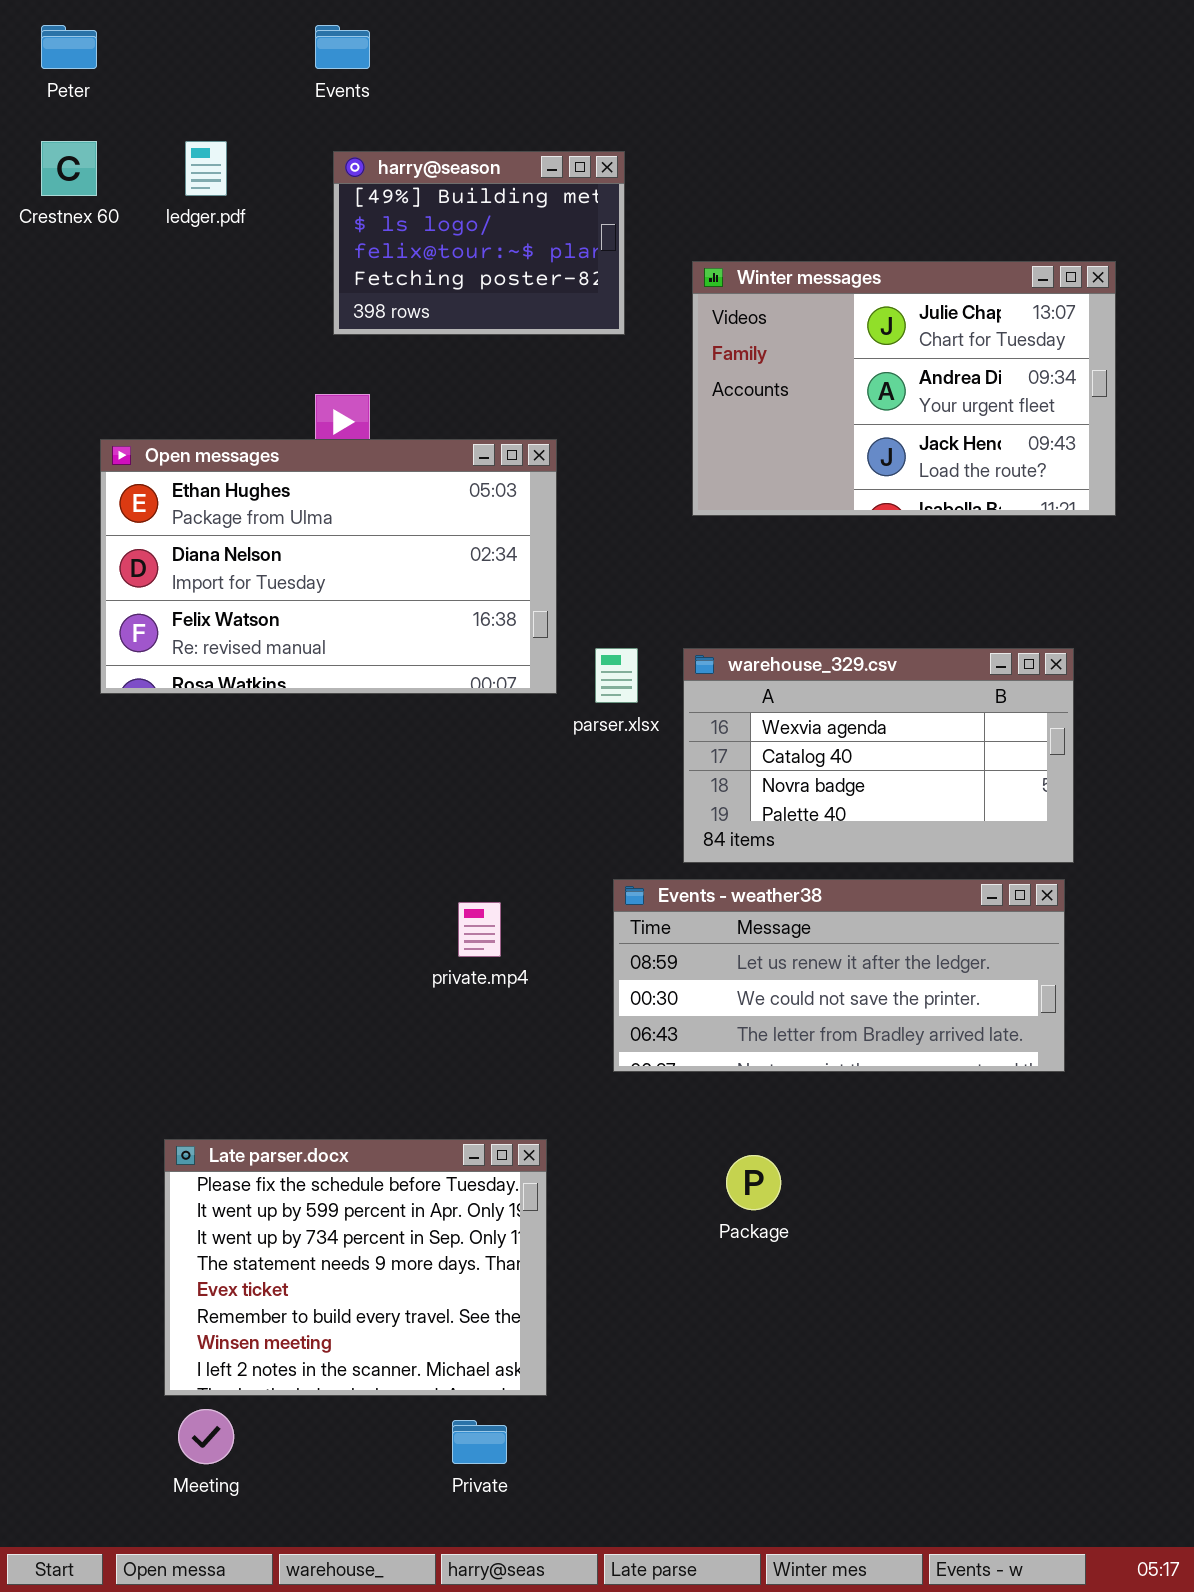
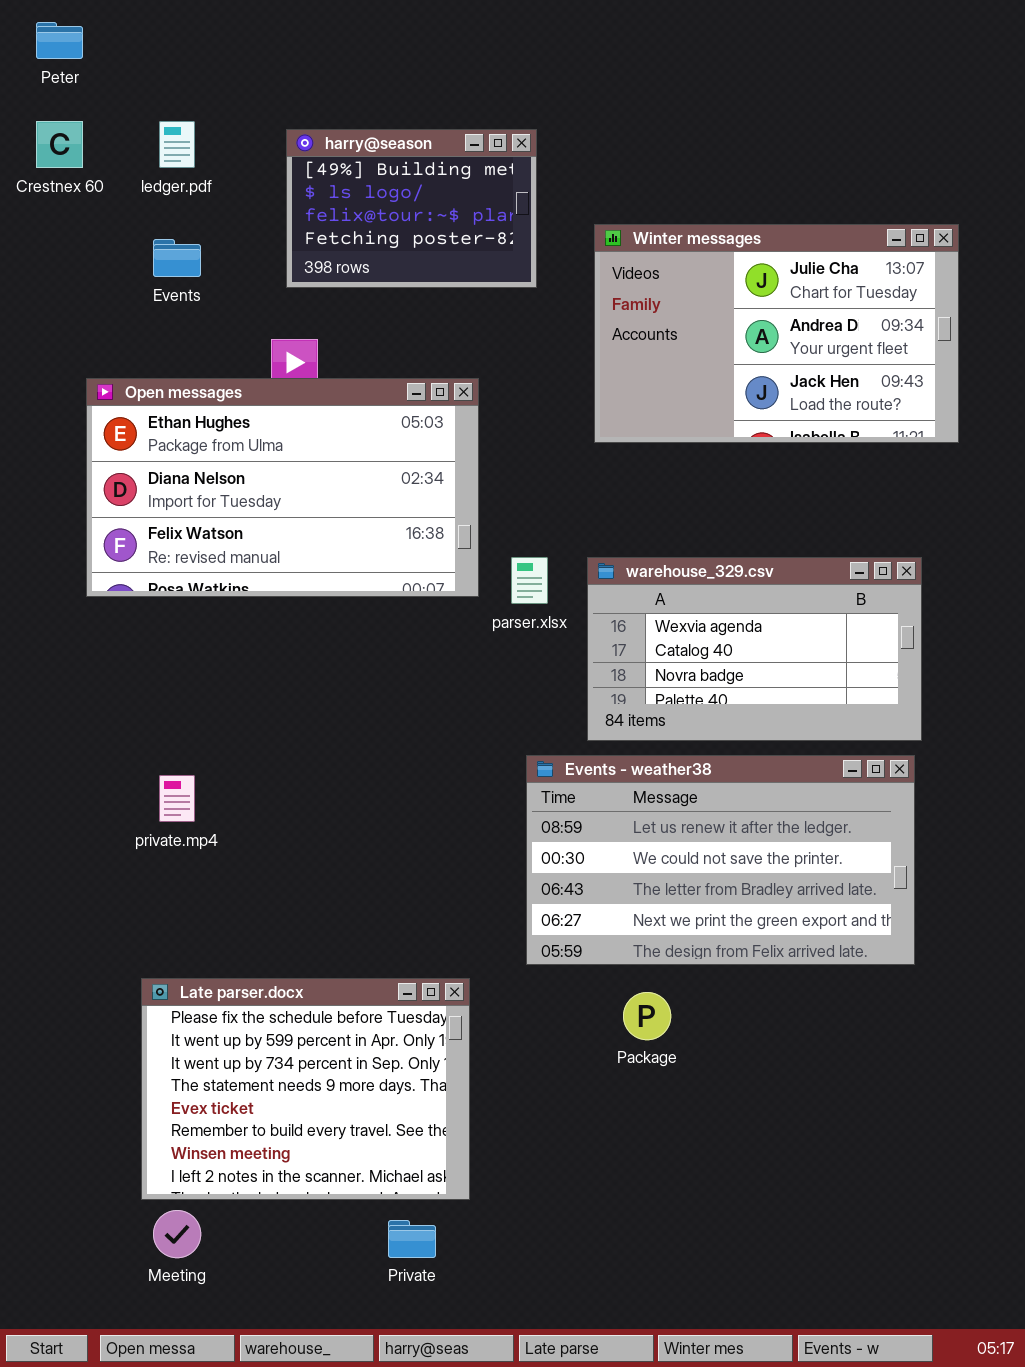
Events: [315,25,370,69] -> [153,239,201,277], moved
Events - weather38: [613,879,1065,1072] -> [526,755,915,965], resized
private.mp4: [458,902,501,957] -> [159,775,195,822], moved

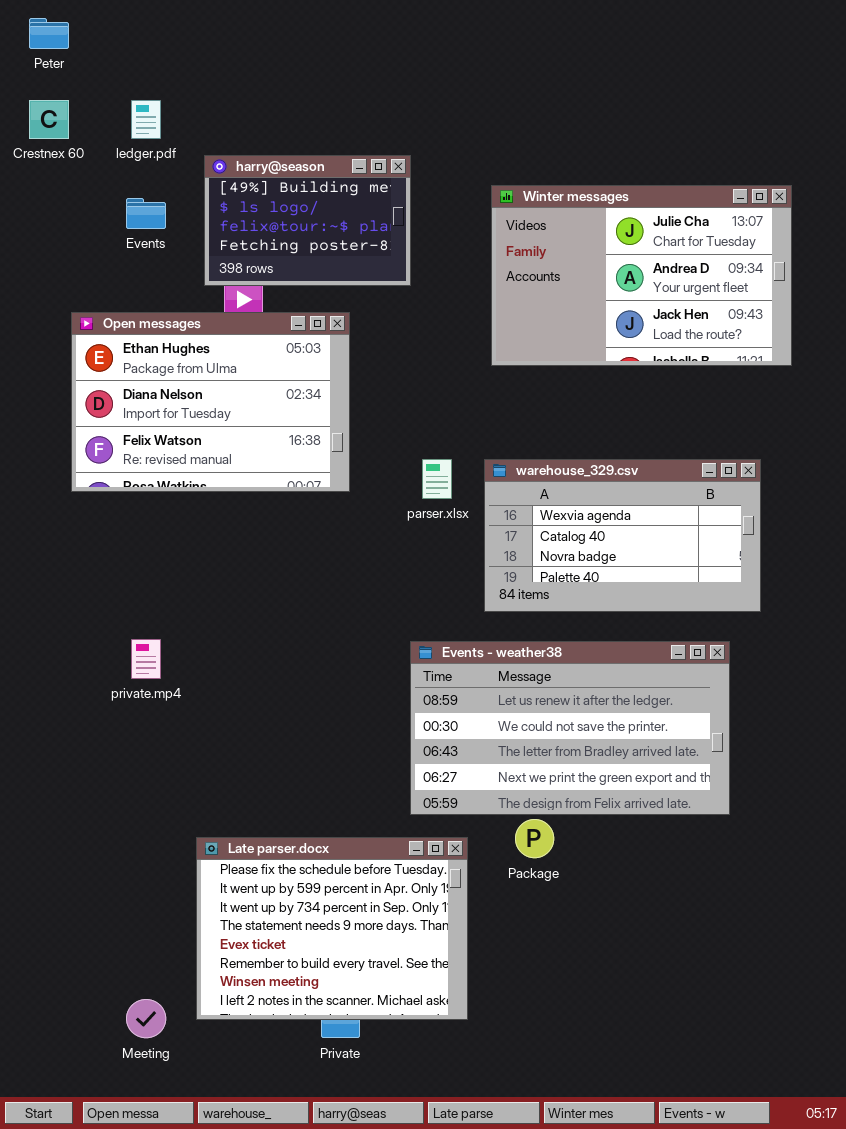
harry@season: [286,129,537,288] -> [204,155,411,286], moved
Open messages: [86,378,479,597] -> [71,312,350,492], resized
Events - weather38: [526,755,915,965] -> [410,641,730,815], moved
Late parser.docx: [141,978,470,1200] -> [196,837,468,1020], moved

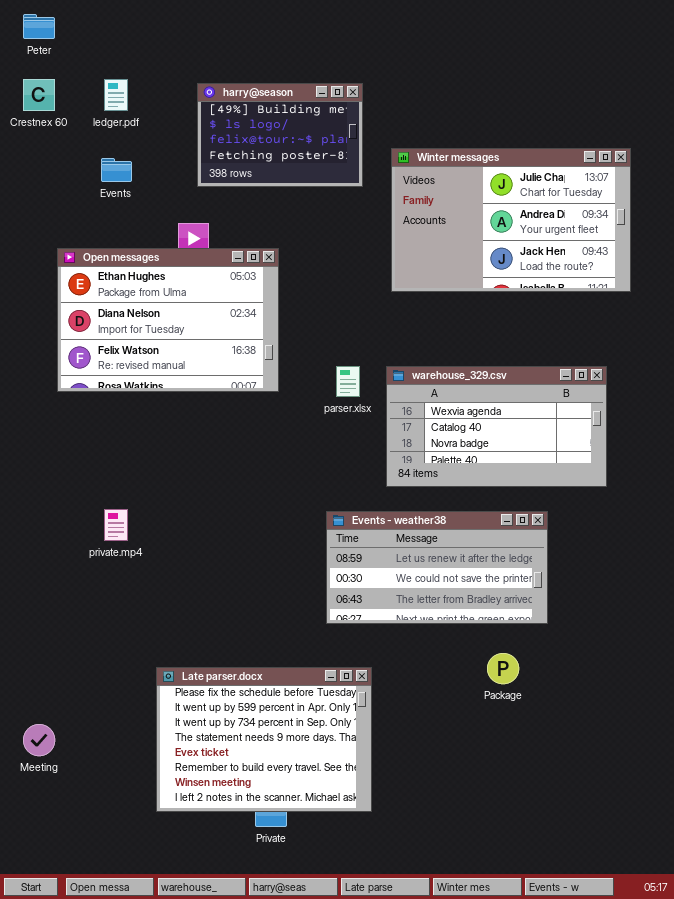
harry@season: [204,155,411,286] -> [197,83,363,187], moved
Events - weather38: [410,641,730,815] -> [326,511,548,624], resized
Package: [515,819,554,858] -> [487,653,519,684], moved
Meeting: [126,999,166,1038] -> [23,724,55,756], moved

